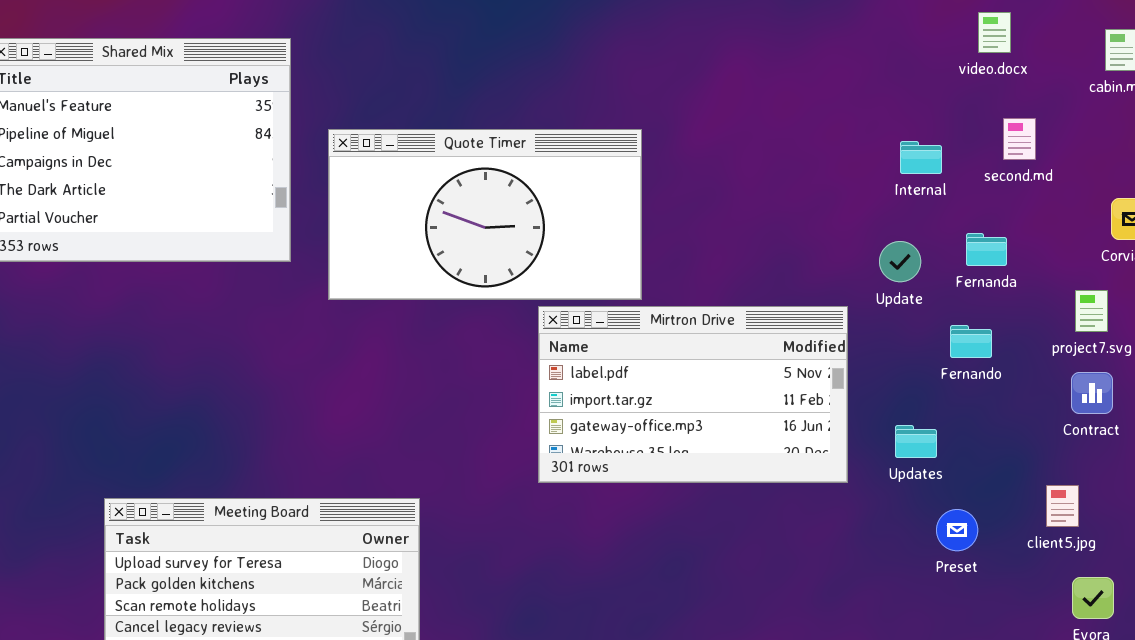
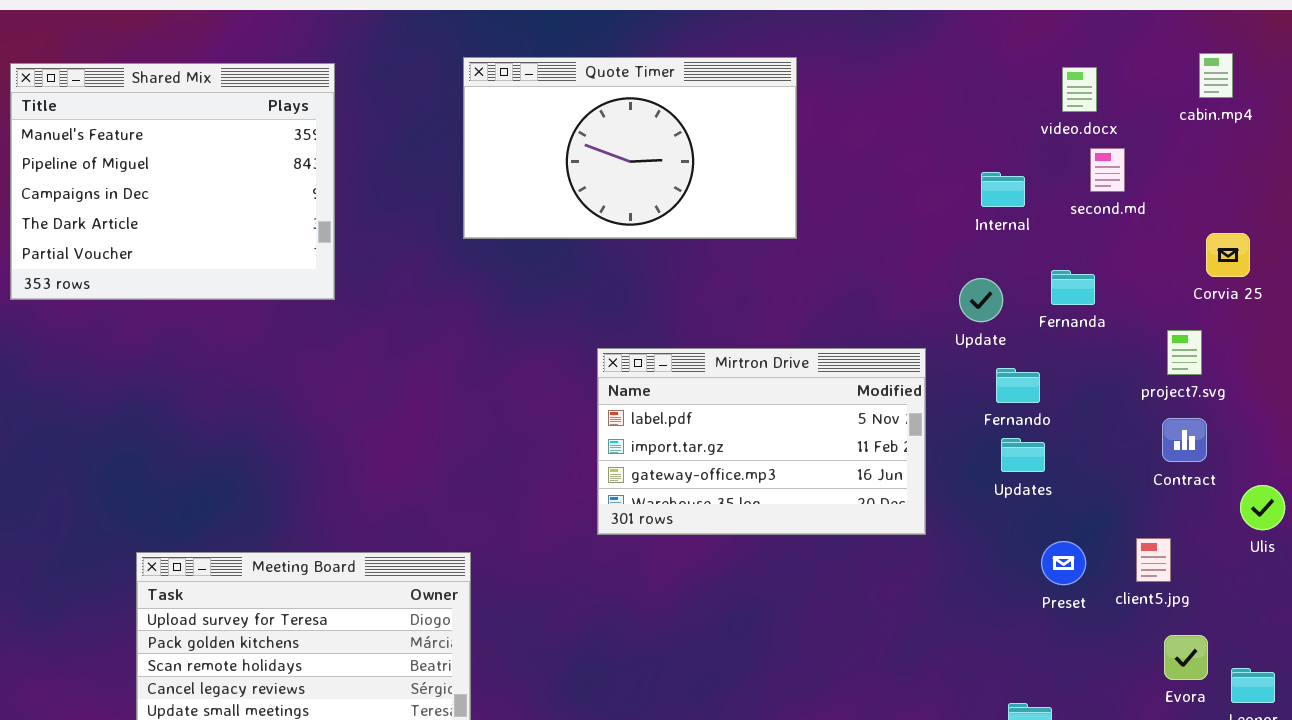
video.docx: [978,12,1011,53] -> [1062,67,1097,112], moved
Quote Timer: [328,129,642,300] -> [463,57,797,239], moved
Fernando: [950,325,992,358] -> [996,368,1040,403], moved
Updates: [895,425,937,458] -> [1001,438,1045,472], moved
Preset: [936,509,978,551] -> [1041,541,1086,585], moved

